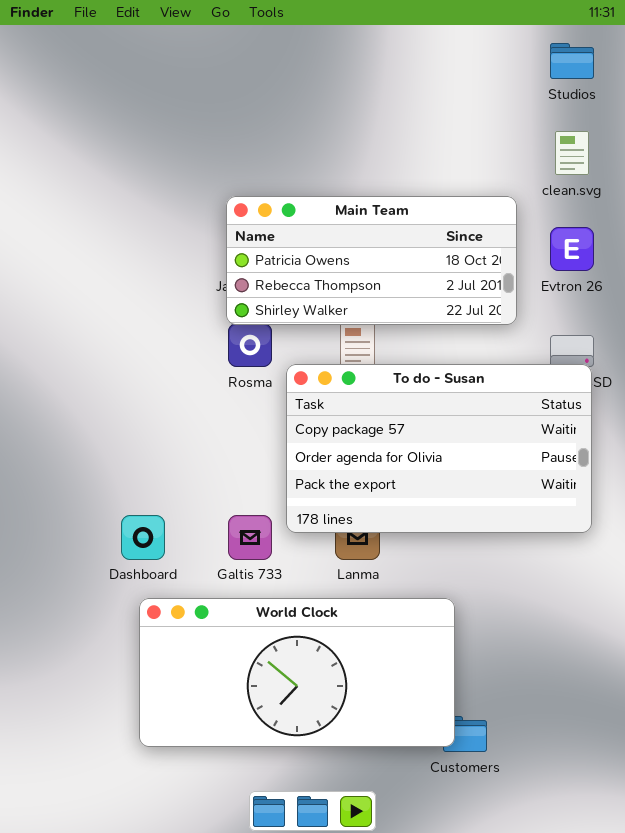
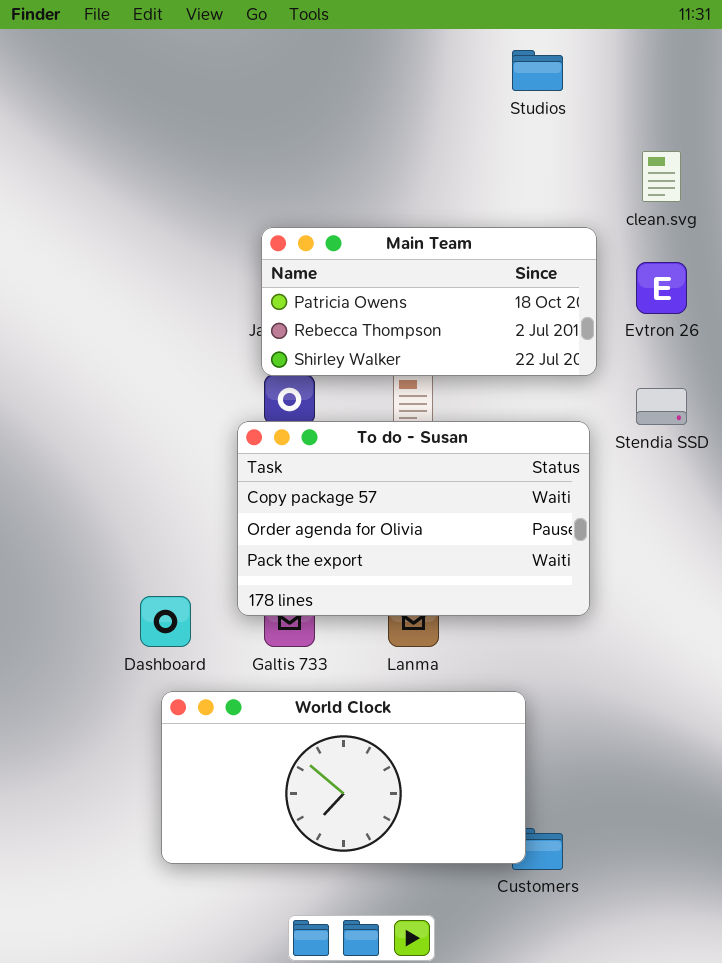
Studios: [550,43,594,79] -> [512,50,563,91], moved
To do - Susan: [286,364,592,533] -> [237,421,590,616], moved

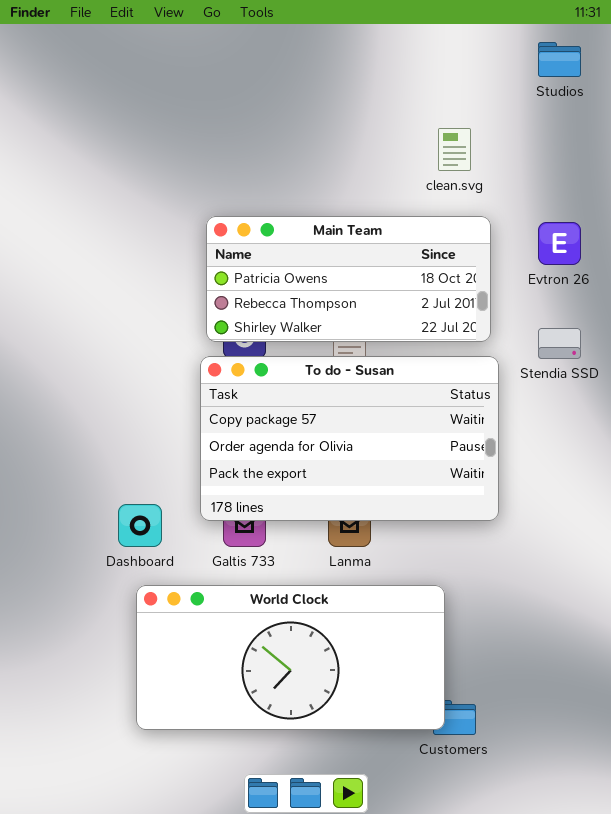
Studios: [512,50,563,91] -> [538,42,581,77], moved
clean.svg: [642,151,681,202] -> [438,128,471,171], moved
Main Team: [261,227,597,376] -> [206,216,491,342], moved

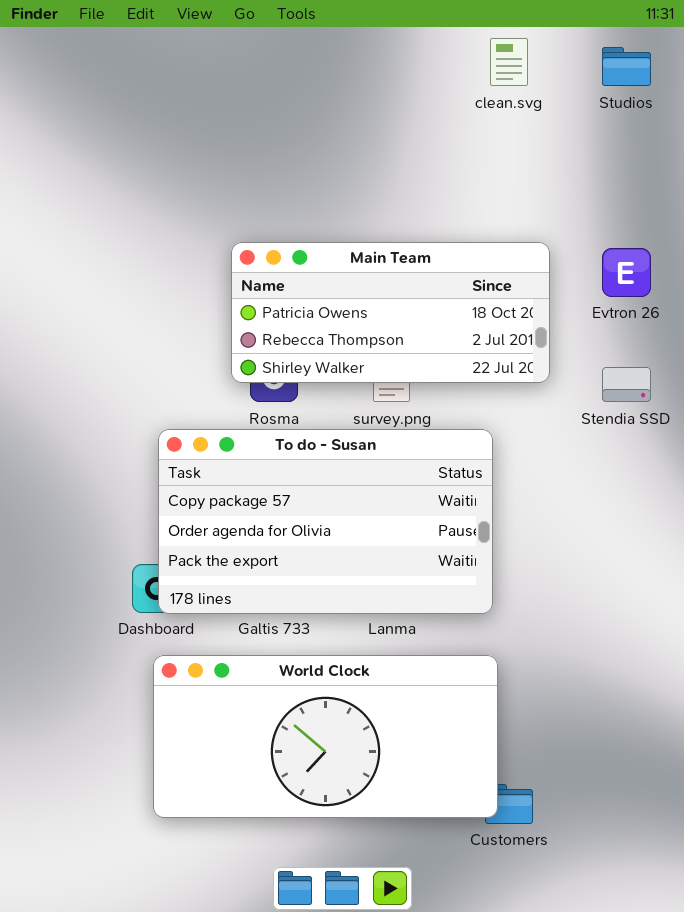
clean.svg: [438,128,471,171] -> [490,38,528,86], moved
To do - Susan: [200,356,499,521] -> [158,429,493,614], moved

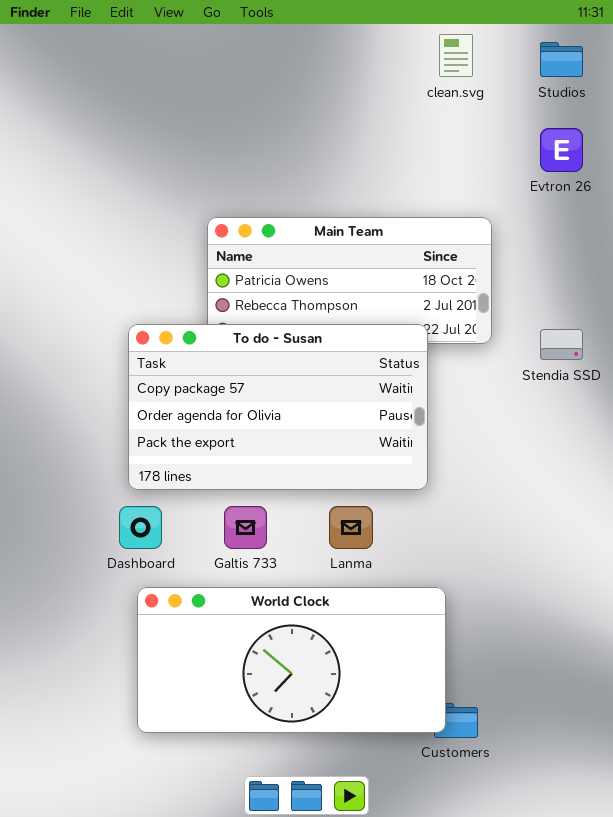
Evtron 26: [602,248,651,297] -> [540,128,583,172], moved
To do - Susan: [158,429,493,614] -> [128,324,428,490], moved

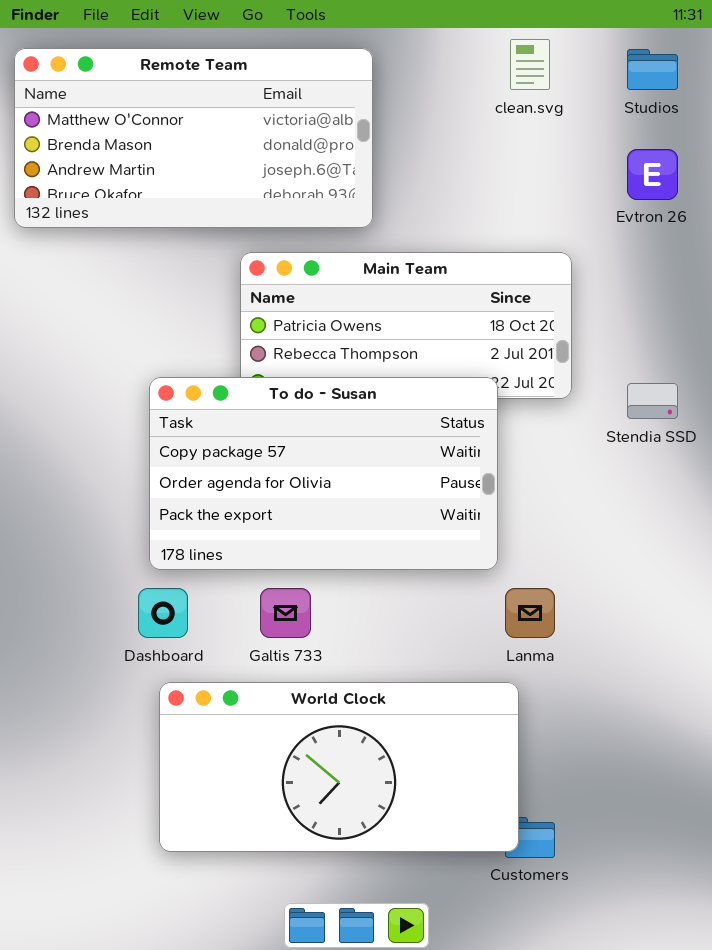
Remote Team: none -> [14,48,373,228], opened
Lanma: [329,506,373,549] -> [505,588,555,638], moved

